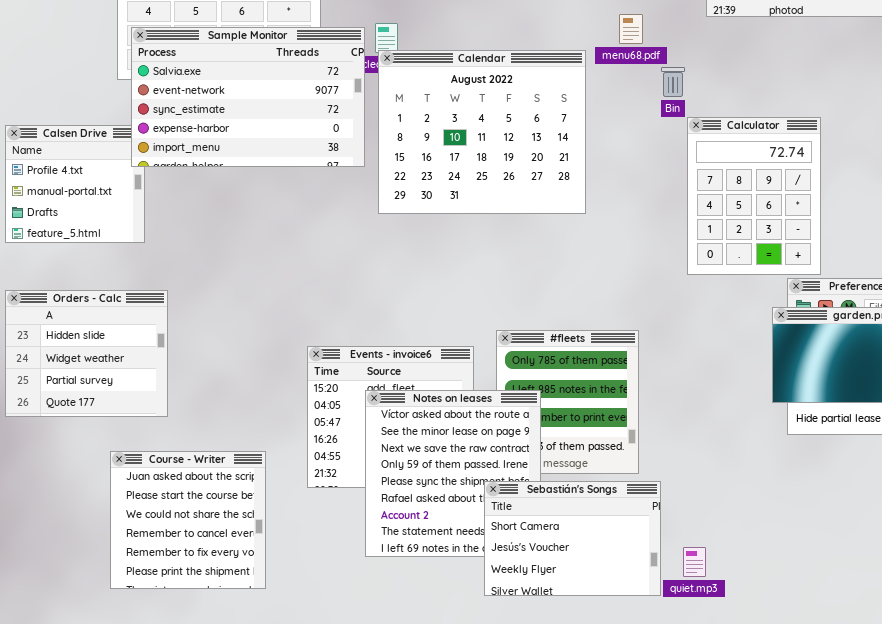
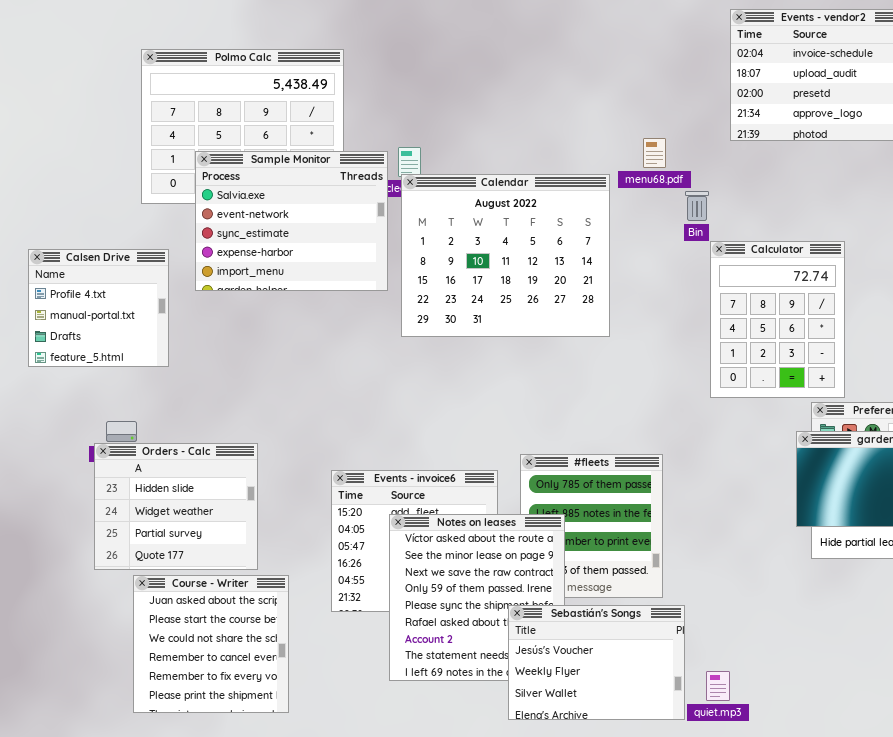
Sample Monitor: [131,27,365,167] -> [195,151,388,291], resized
Orders - Calc: [5,290,168,417] -> [94,443,258,570], moved
Sebastián's Songs: [484,481,661,596] -> [508,605,685,720], scrolled down 1 row

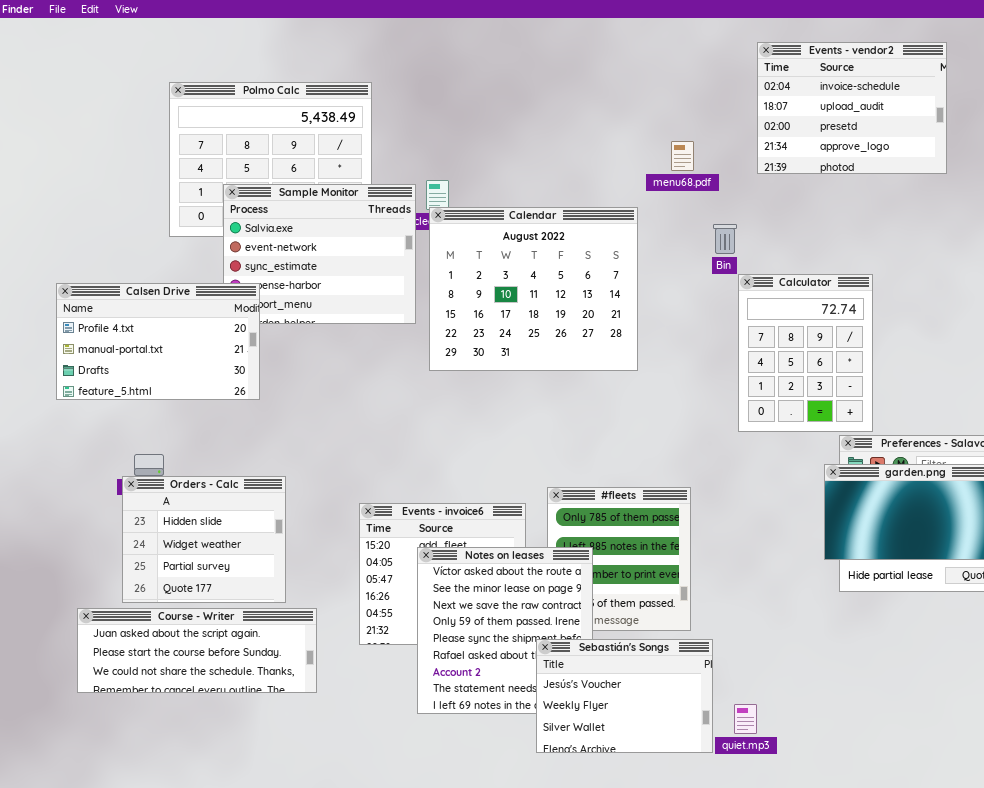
menu68.pdf: [643,138,666,168] -> [671,141,694,171], moved
Calsen Drive: [28,249,169,367] -> [56,283,260,400], resized
Course - Writer: [133,575,289,713] -> [77,608,317,693], resized

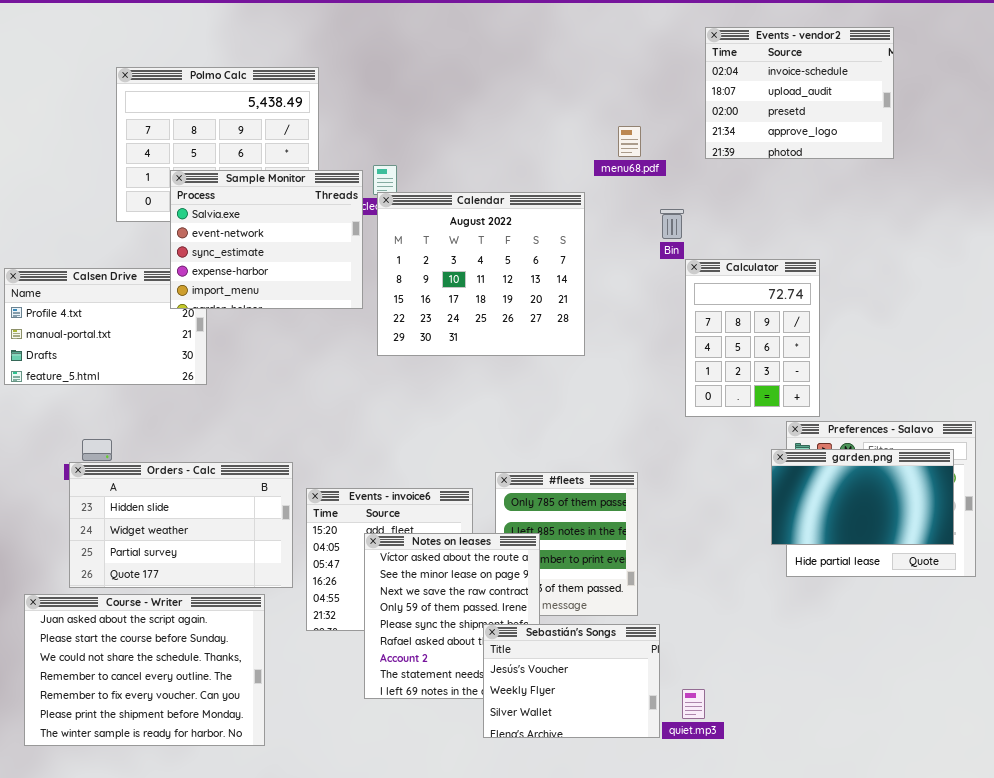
Sample Monitor: [223,184,416,324] -> [170,170,363,309], raised
Orders - Calc: [122,476,286,603] -> [69,462,293,588], resized
Course - Writer: [77,608,317,693] -> [24,594,265,746], resized

